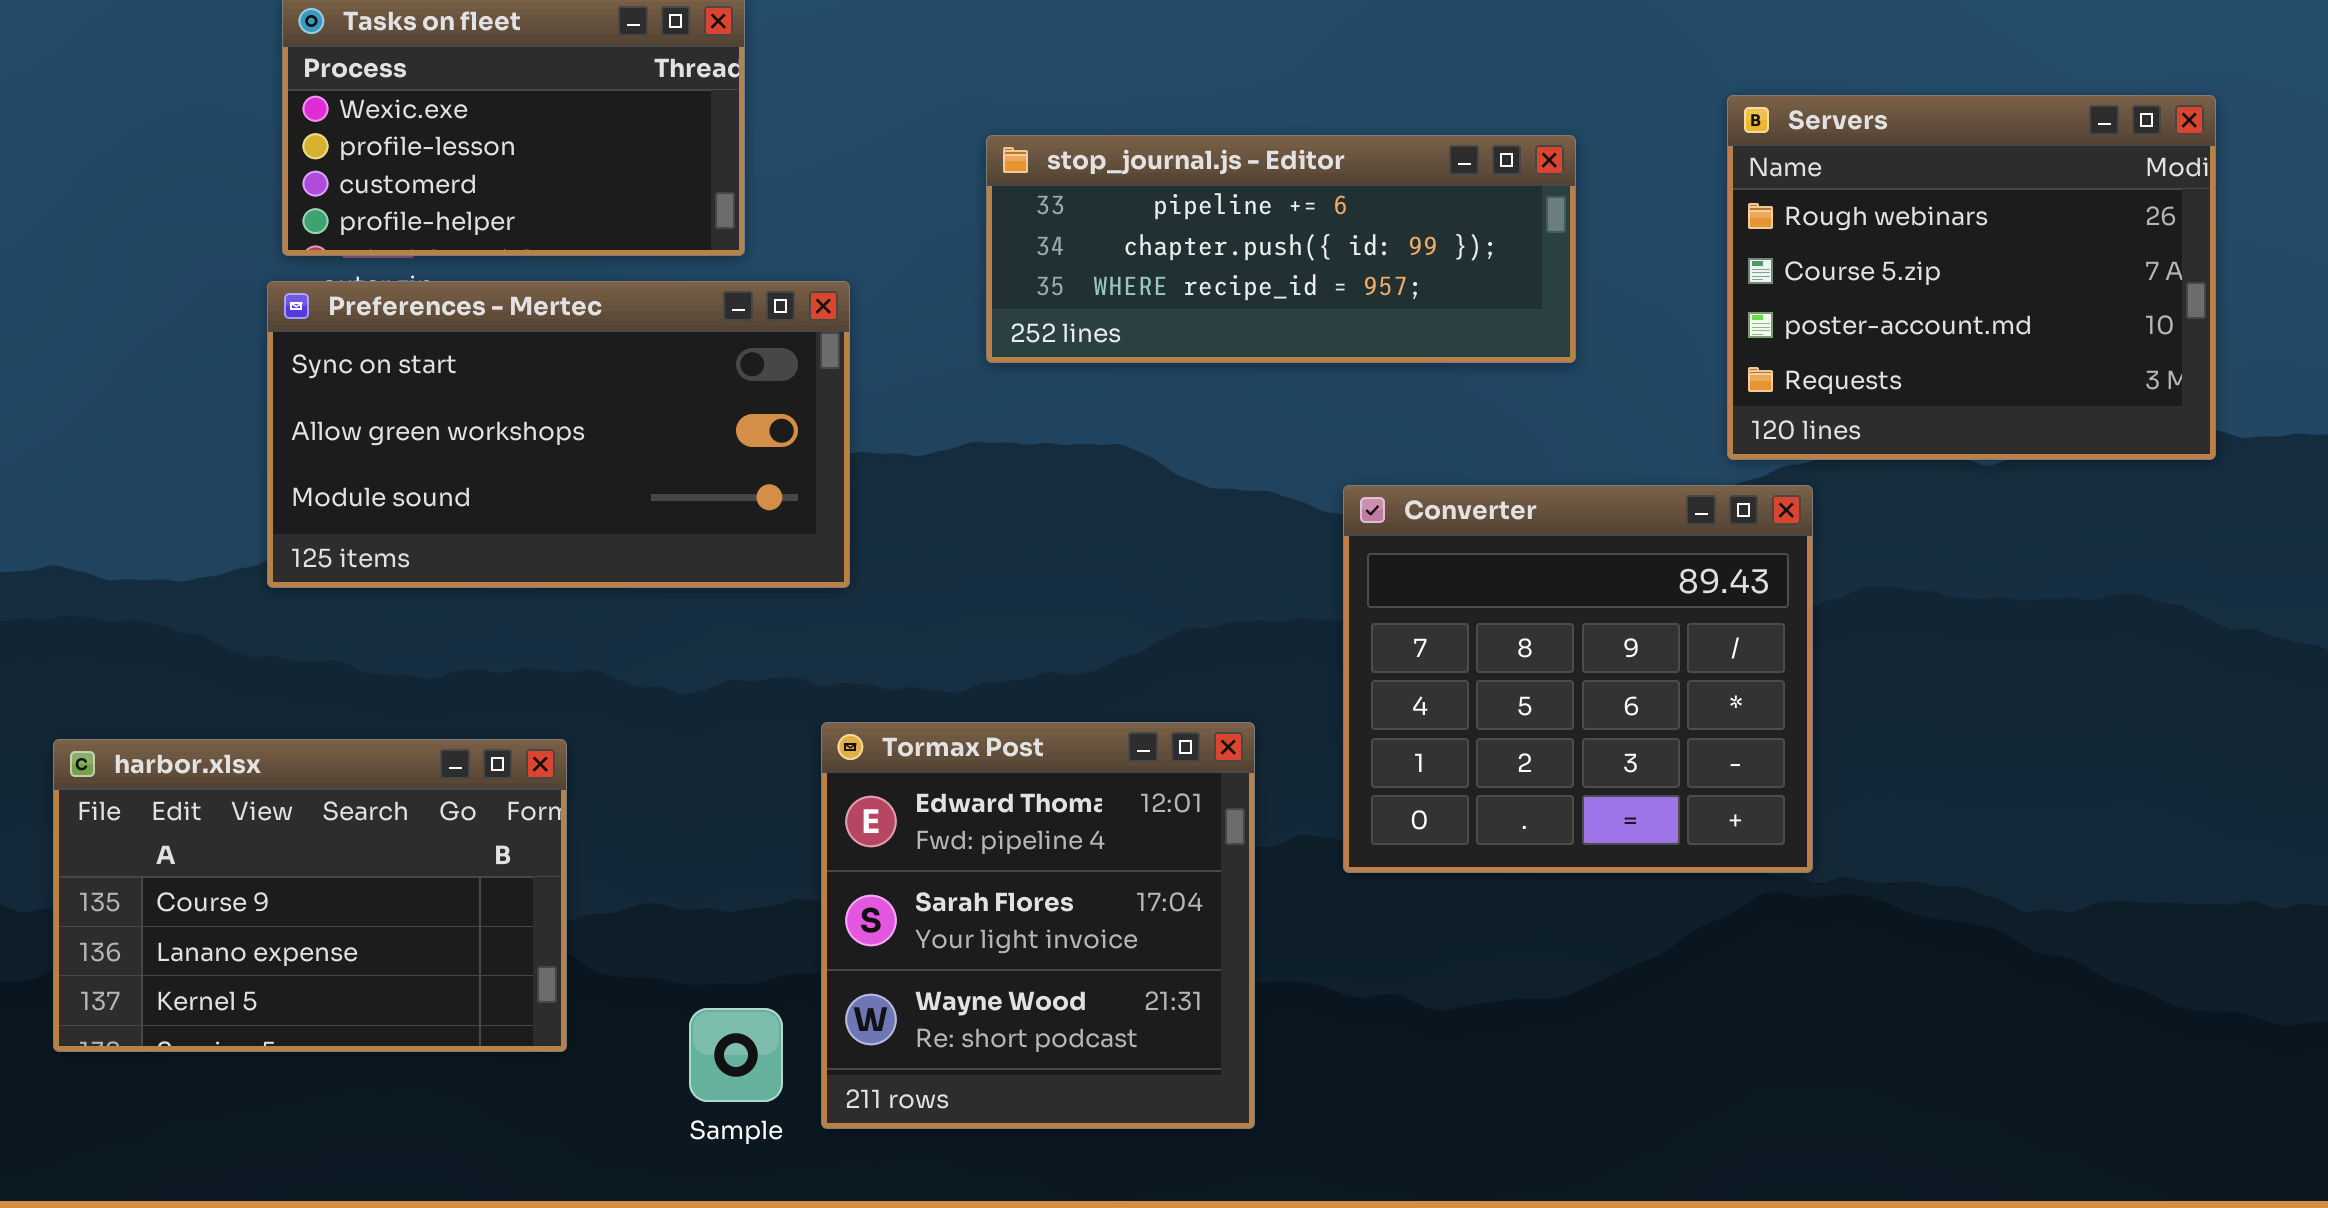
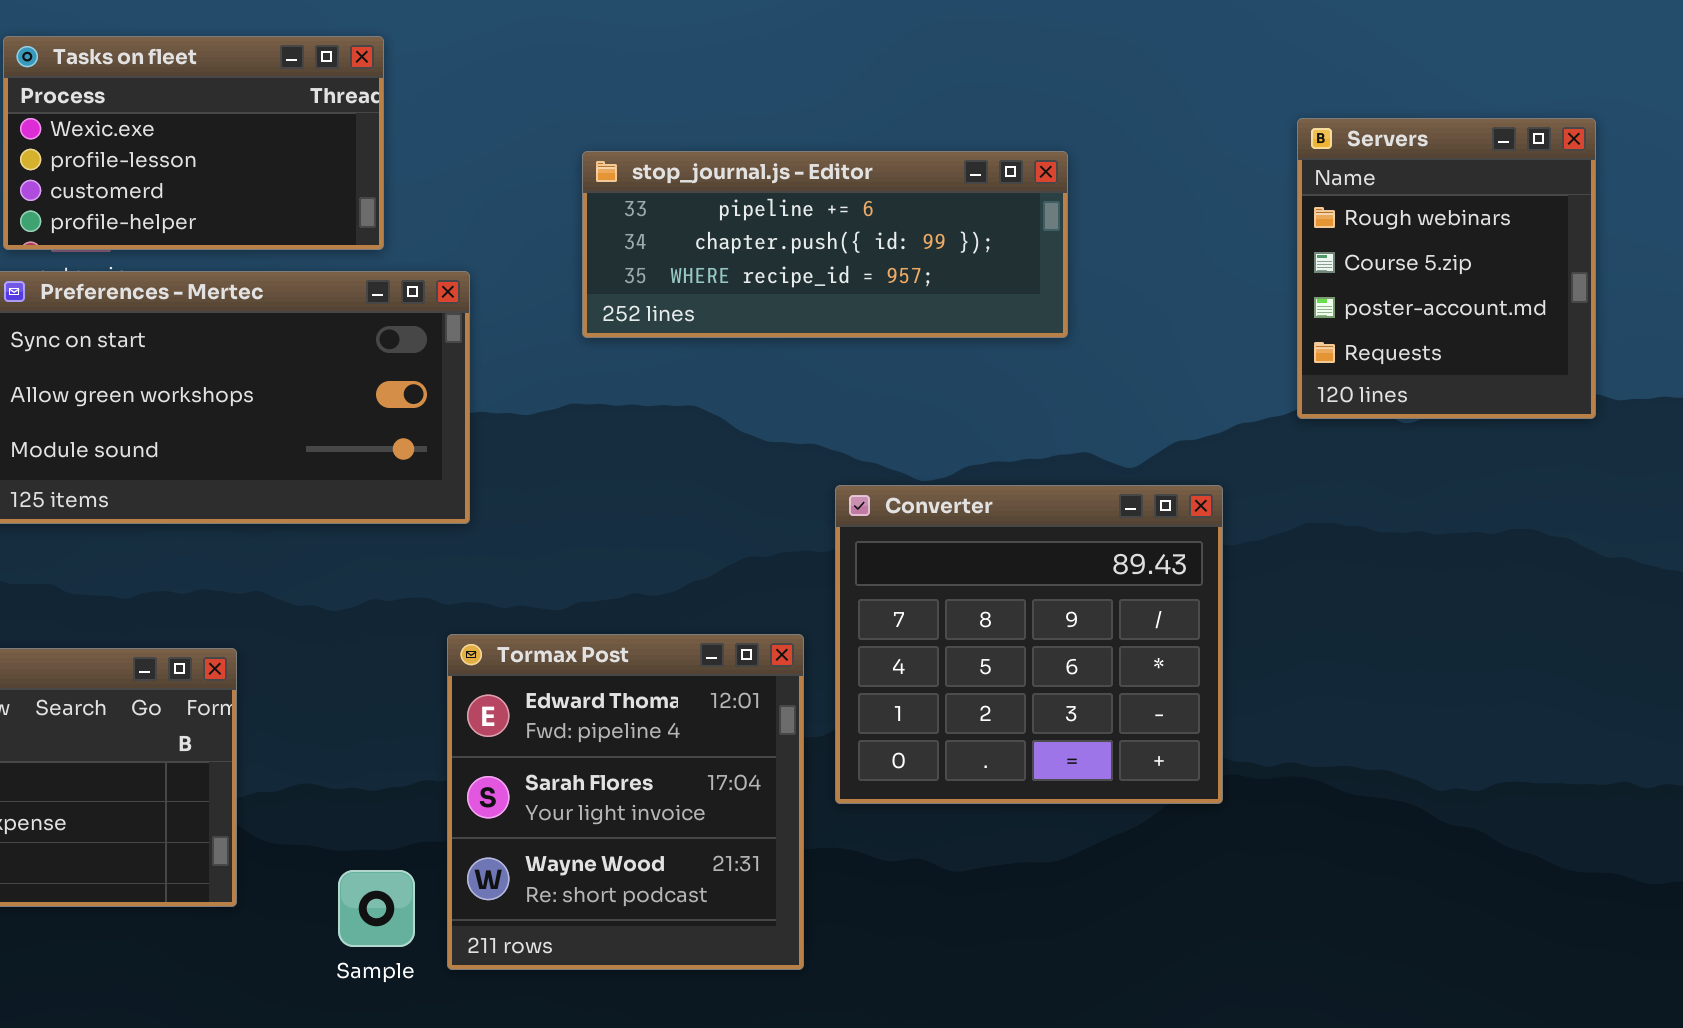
Servers: [1727,95,2216,460] -> [1297,118,1596,419], resized
Converter: [1343,485,1813,873] -> [835,485,1223,804], moved

